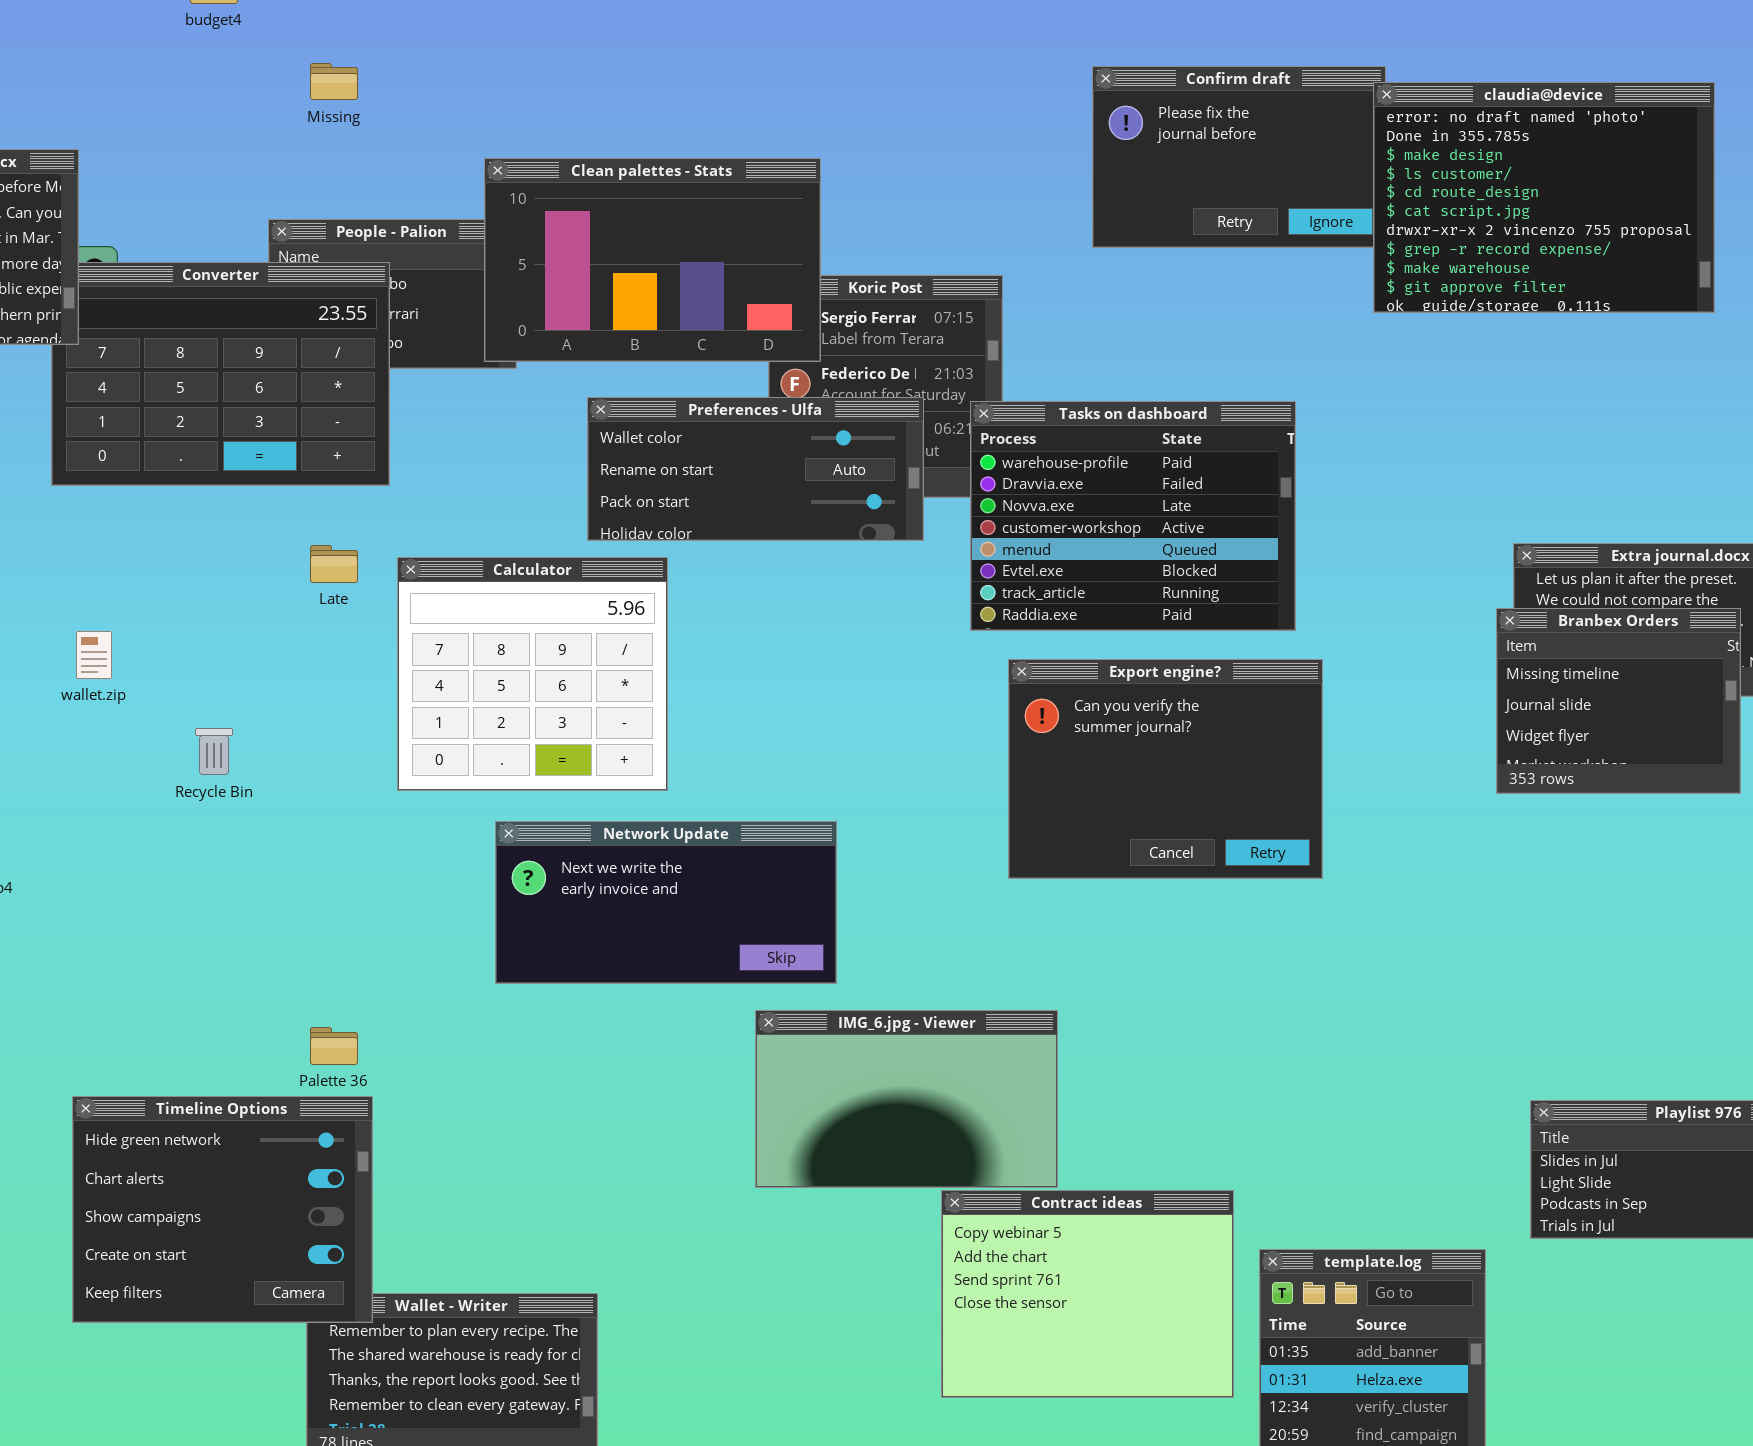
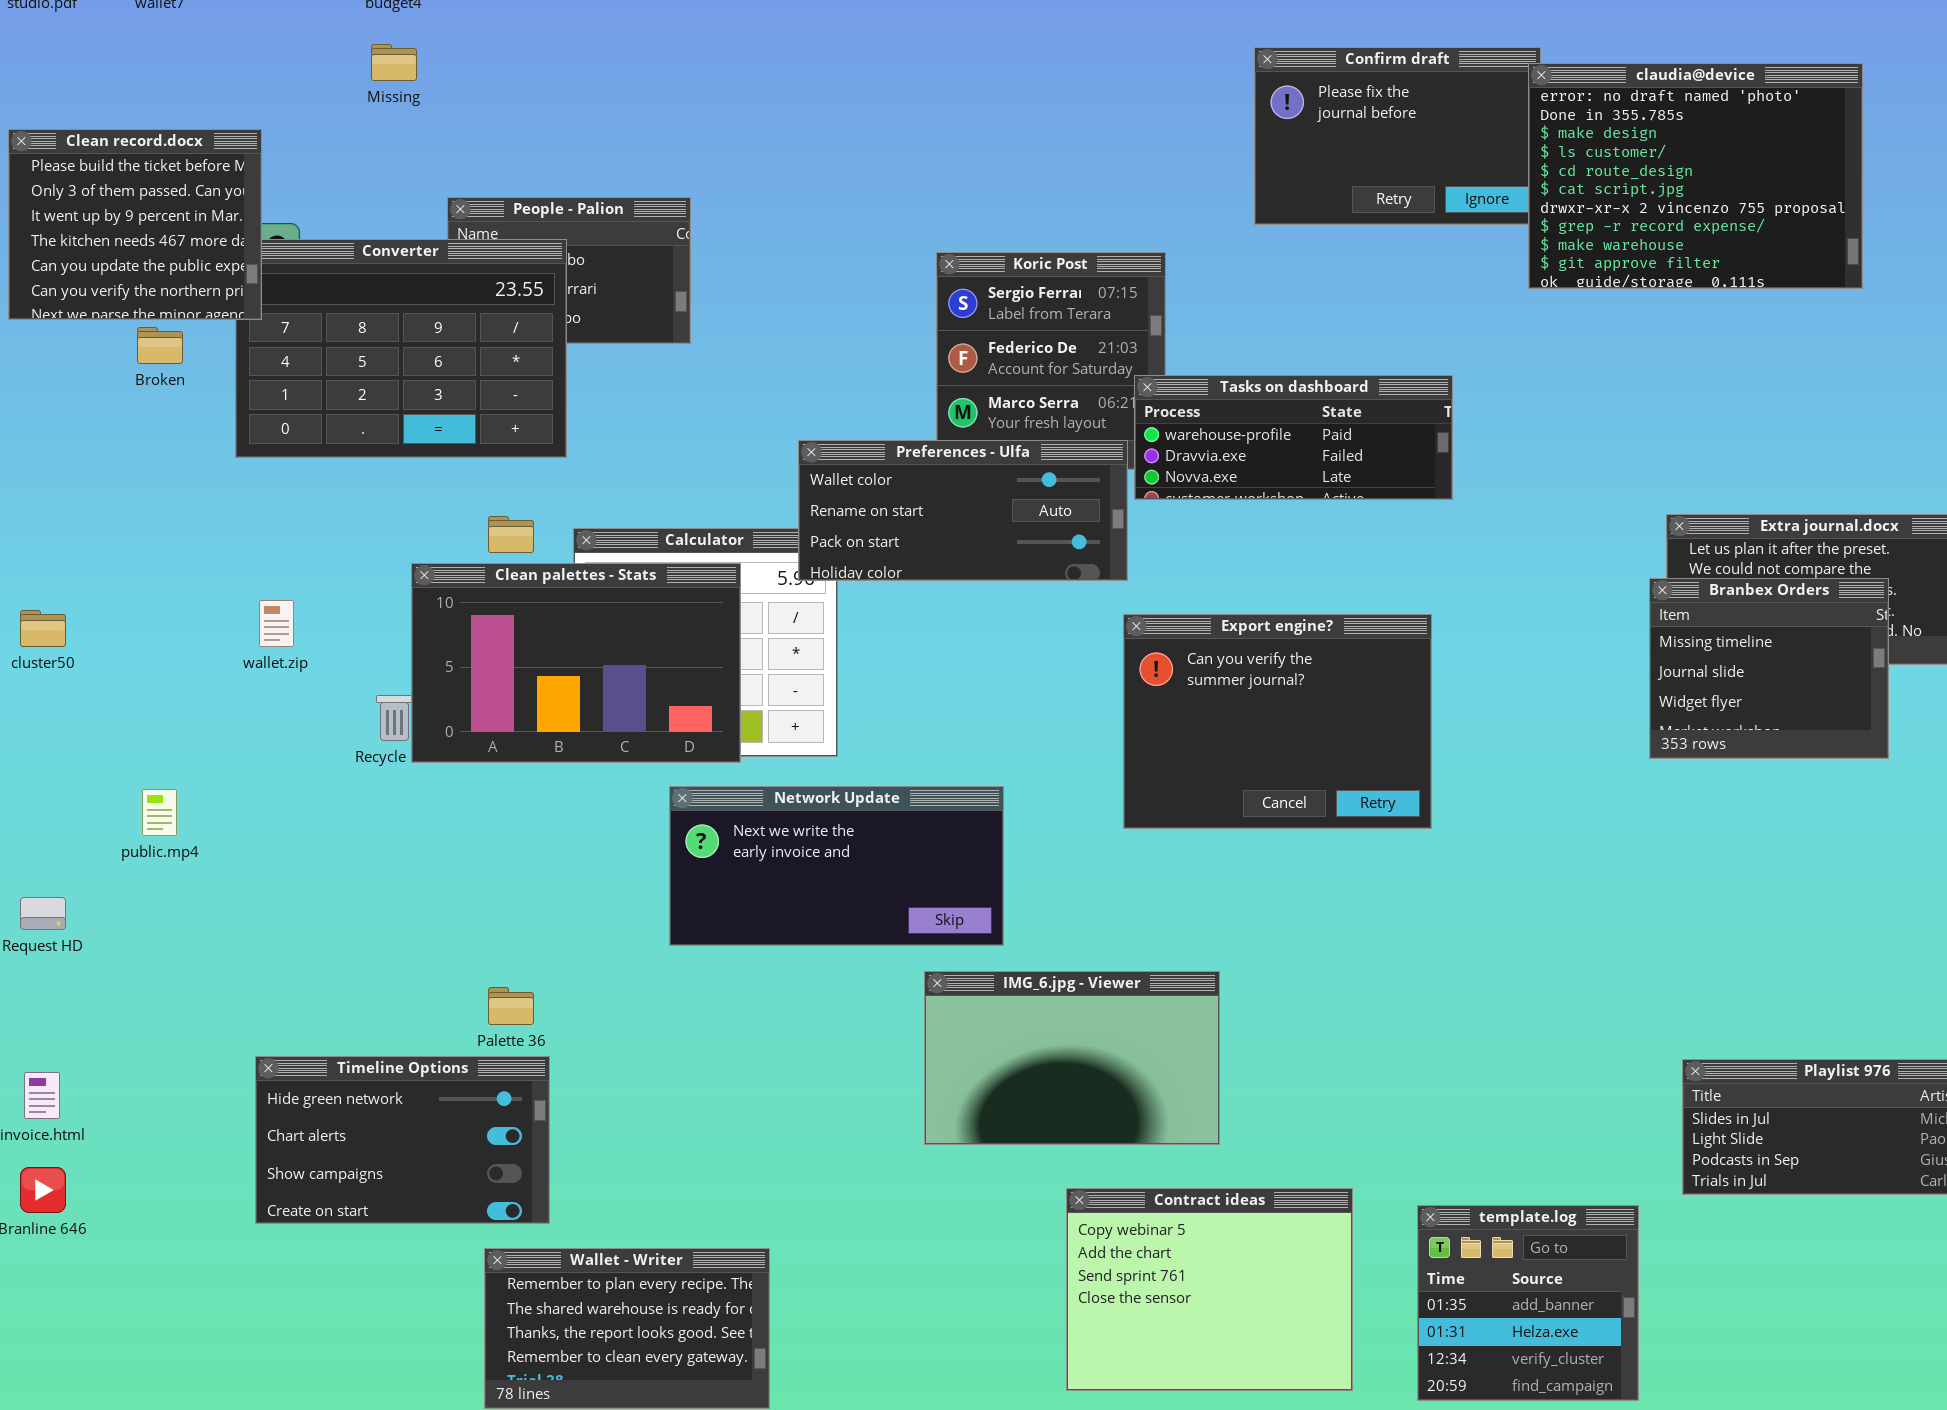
Missing: [310,63,358,100] -> [371,44,417,81], moved
Clean palettes - Stats: [484,158,821,362] -> [411,563,741,763], moved
Preferences - Ulfa: [587,397,924,541] -> [798,440,1128,581], moved
Tasks on dashboard: [970,401,1296,631] -> [1134,375,1453,500], resized
Export engine?: [1008,659,1323,879] -> [1123,614,1432,829], moved
Timeline Options: [72,1096,373,1323] -> [255,1056,550,1224], resized
Contract ideas: [941,1190,1234,1398] -> [1066,1188,1353,1391], moved

